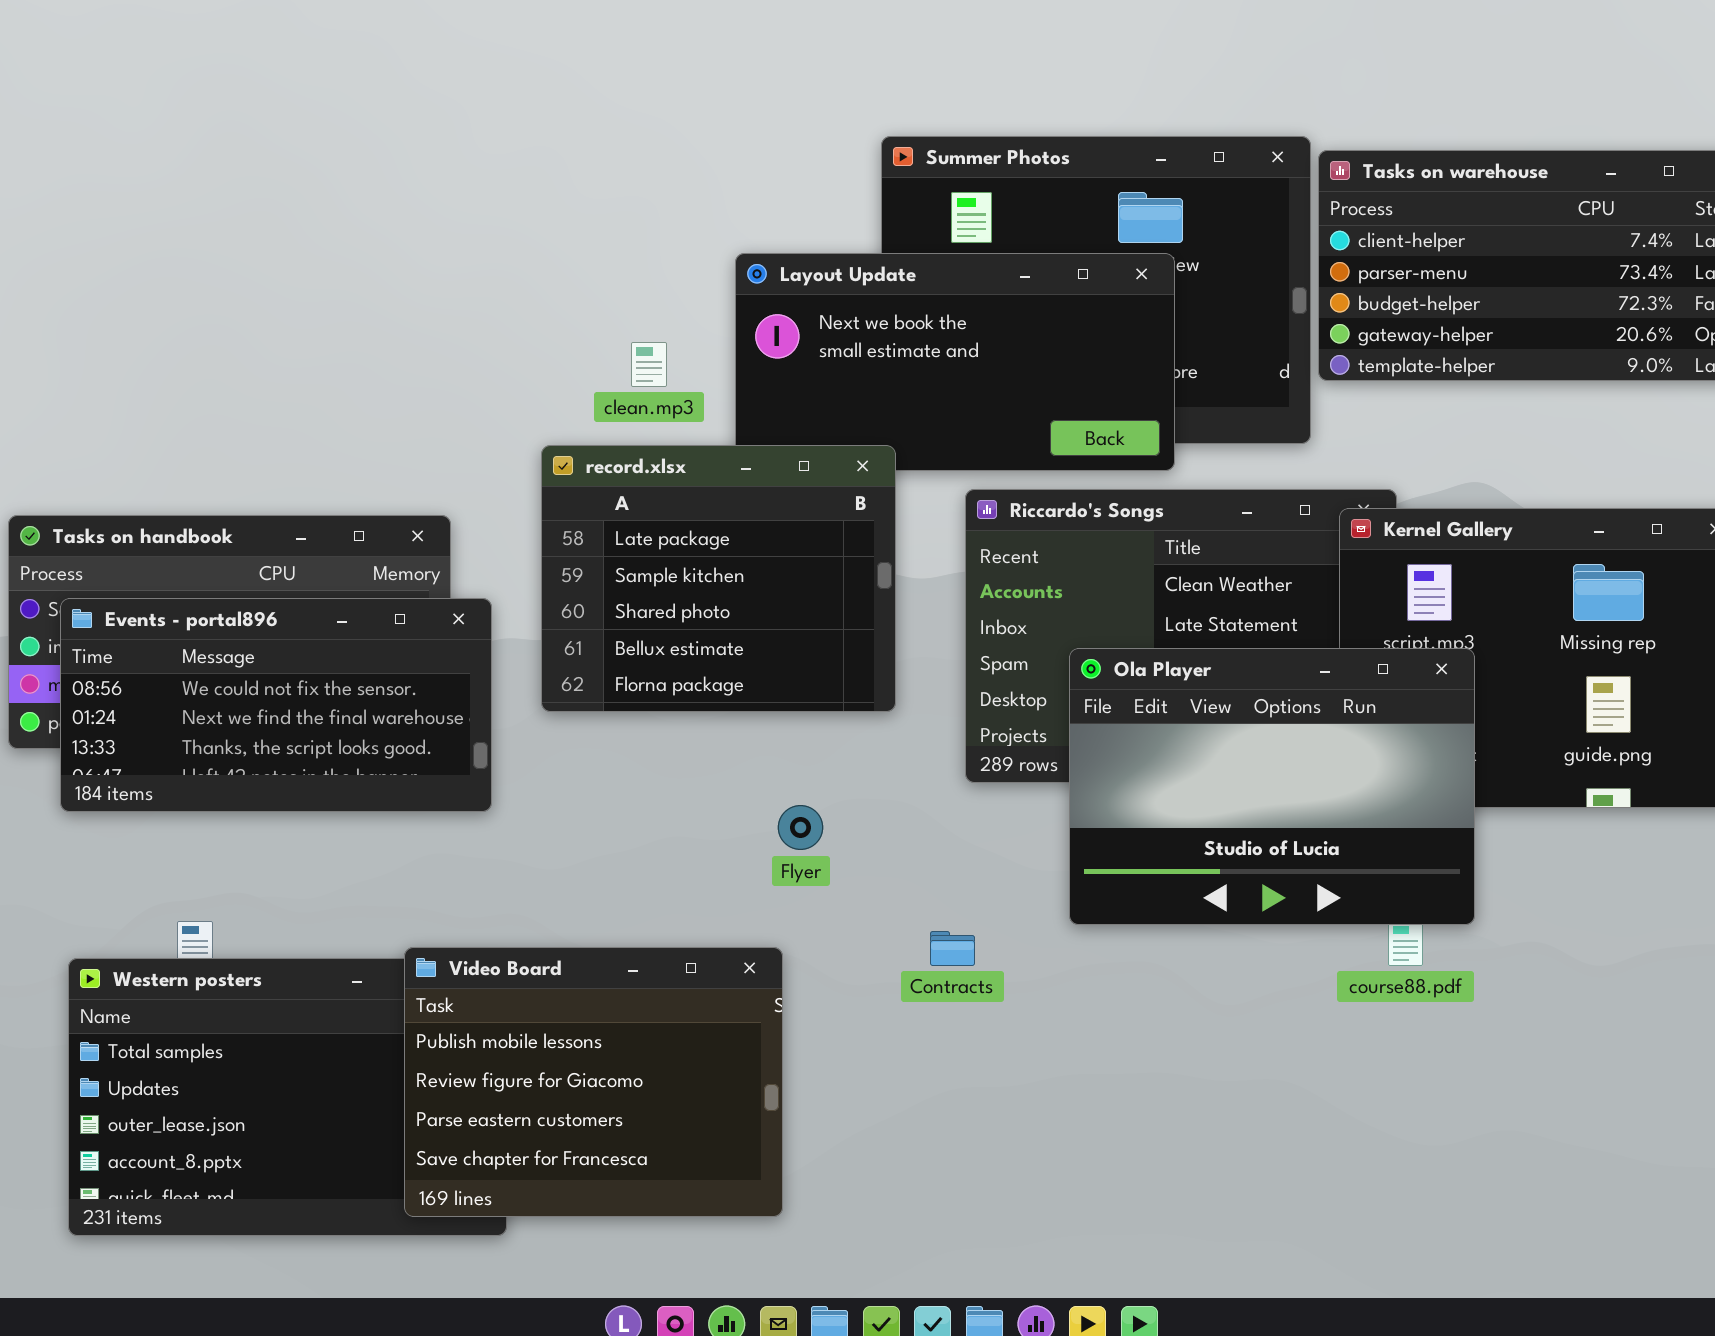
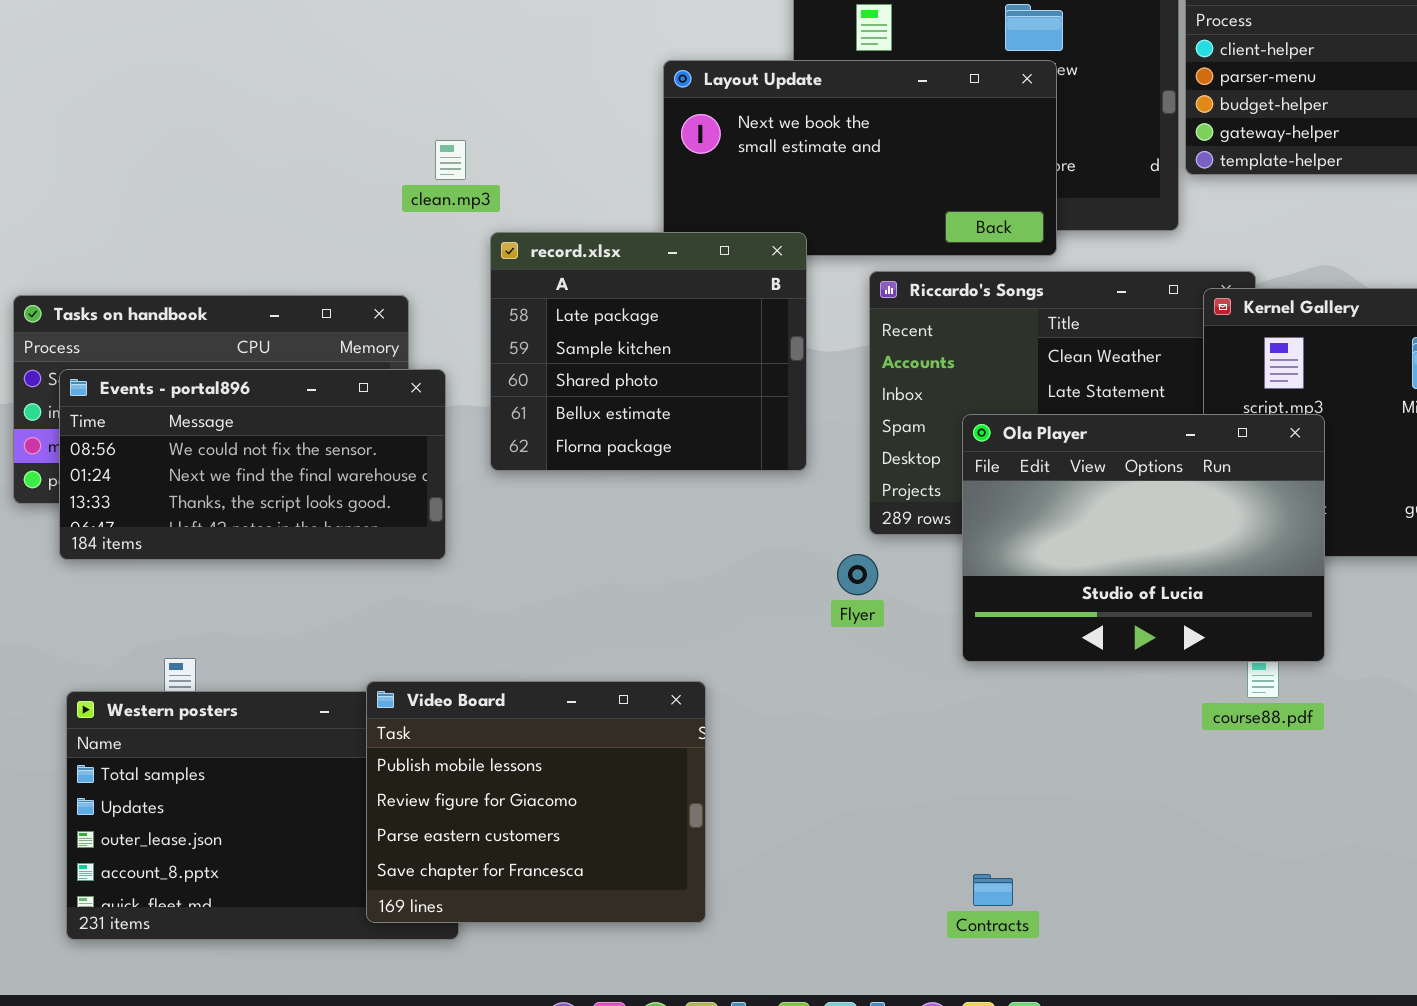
clean.mp3: [631,342,667,387] -> [435,140,466,180], moved
Flyer: [778,805,823,850] -> [837,554,878,595], moved
Contracts: [930,931,975,966] -> [973,874,1013,906], moved

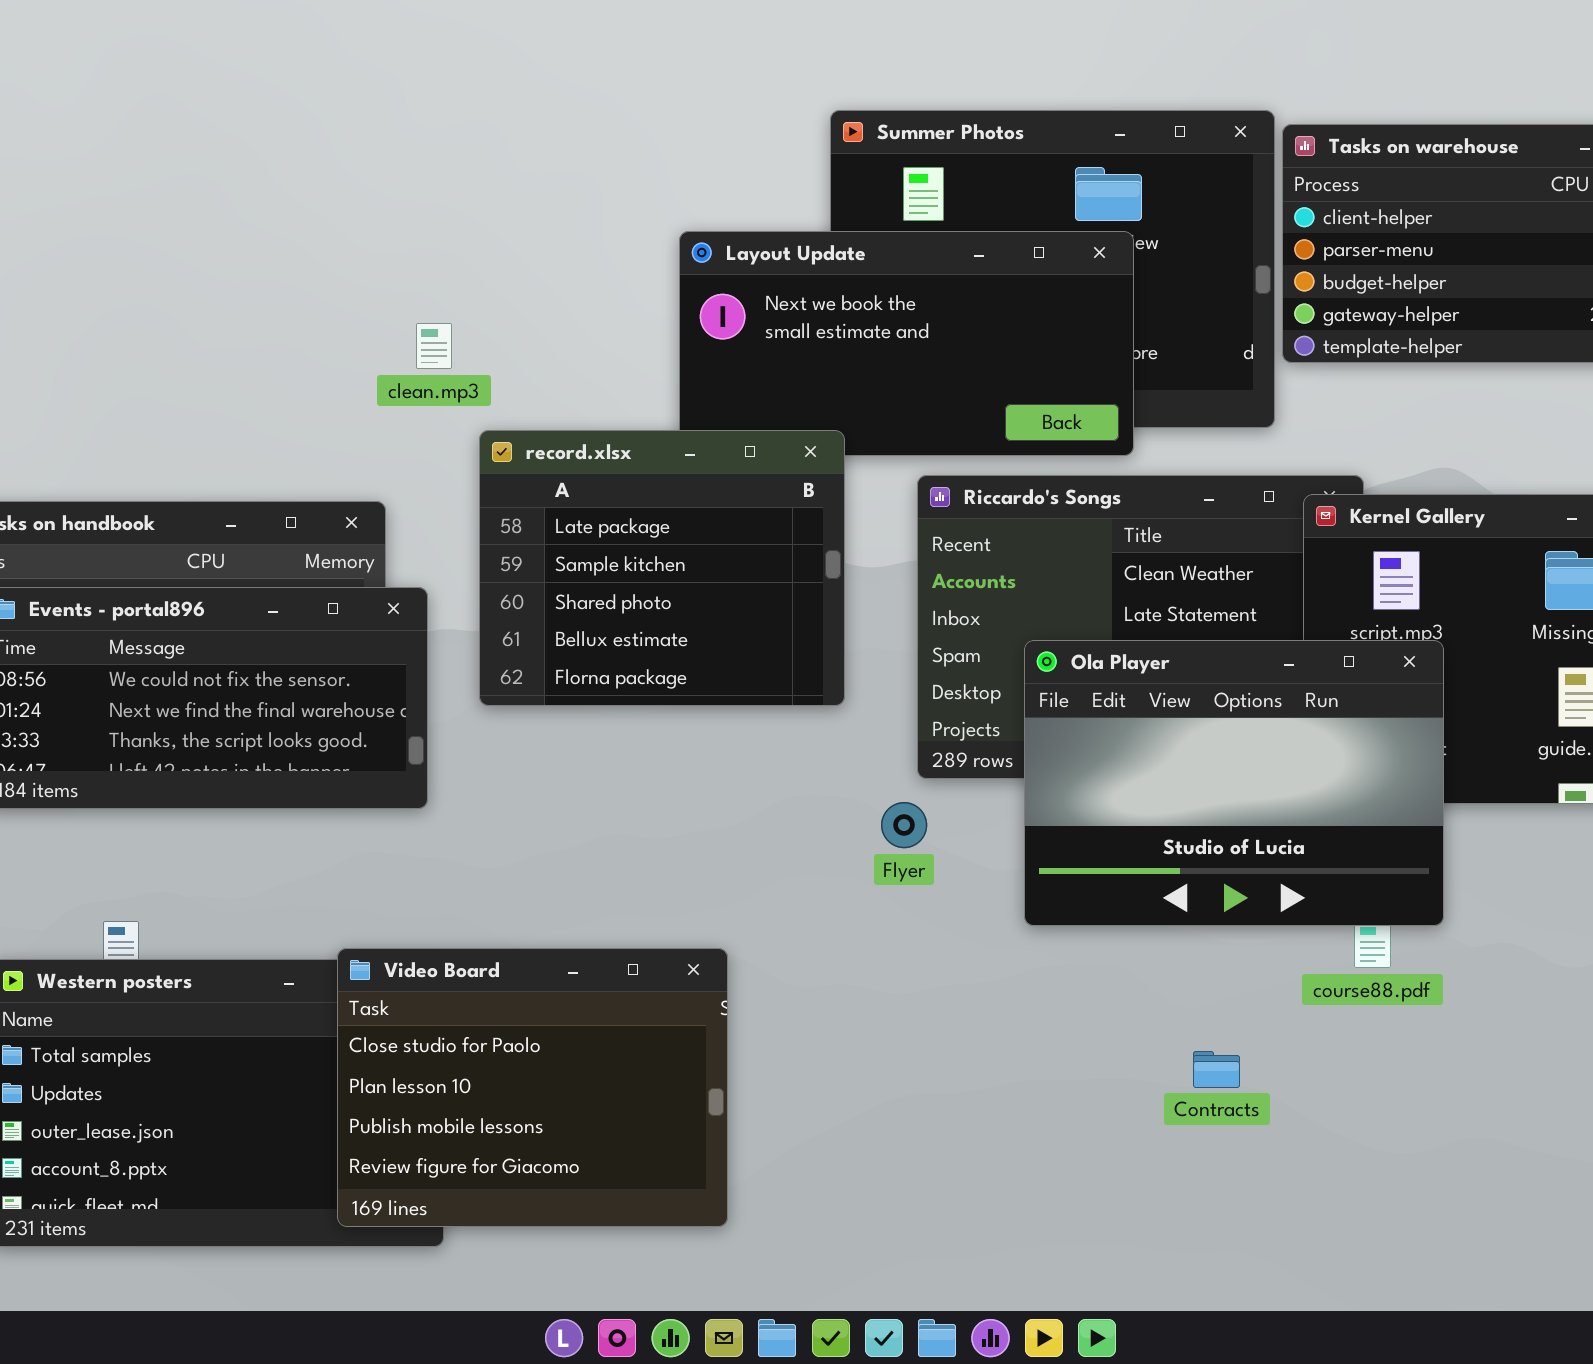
Video Board: [366,681,706,923] -> [337,948,728,1227], scrolled up 2 rows
Contracts: [973,874,1013,906] -> [1193,1051,1240,1088], moved

